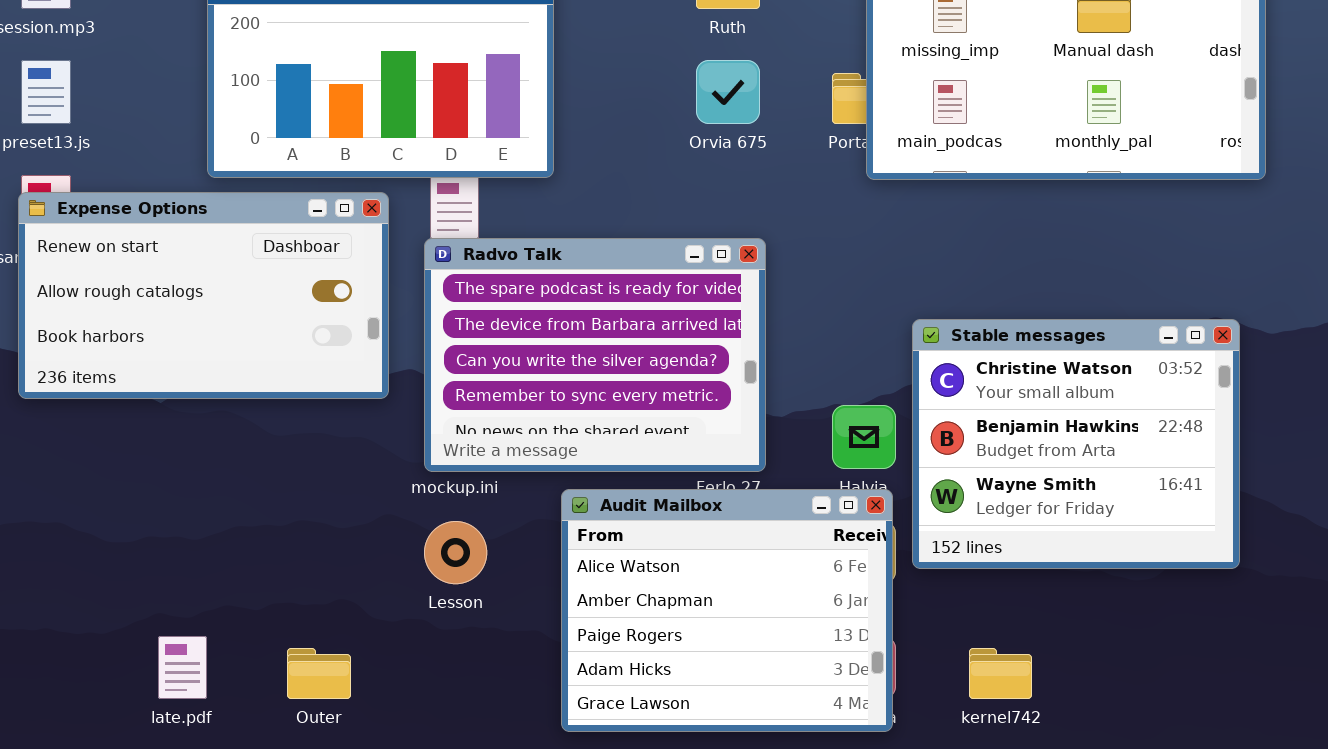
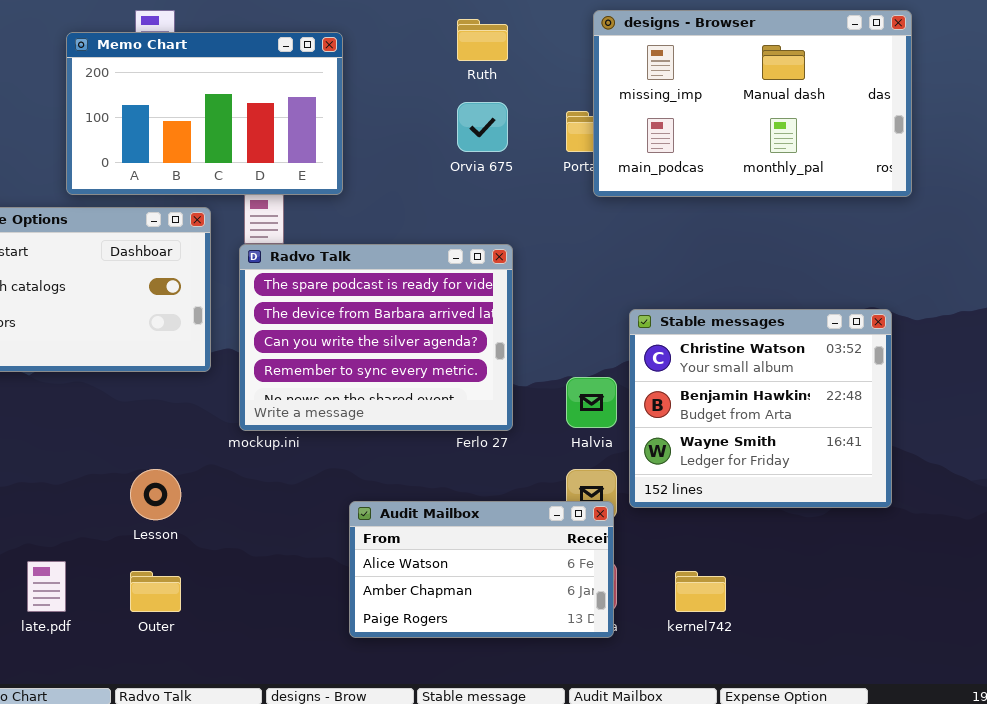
Audit Mailbox: [561,489,893,732] -> [349,501,614,638], resized
Lesson: [424,521,487,584] -> [130,469,181,520], moved

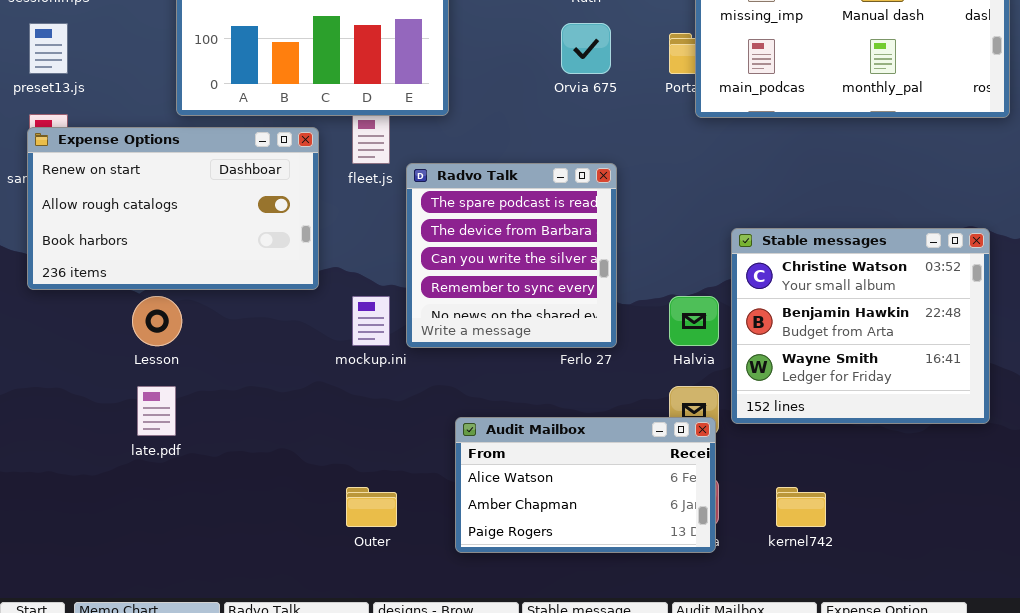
Radvo Talk: [239,244,513,431] -> [406,163,617,348], resized
Lesson: [130,469,181,520] -> [132,296,182,346], moved
late.pdf: [27,561,66,612] -> [137,386,176,436], moved
Outer: [130,571,181,612] -> [346,487,397,527], moved

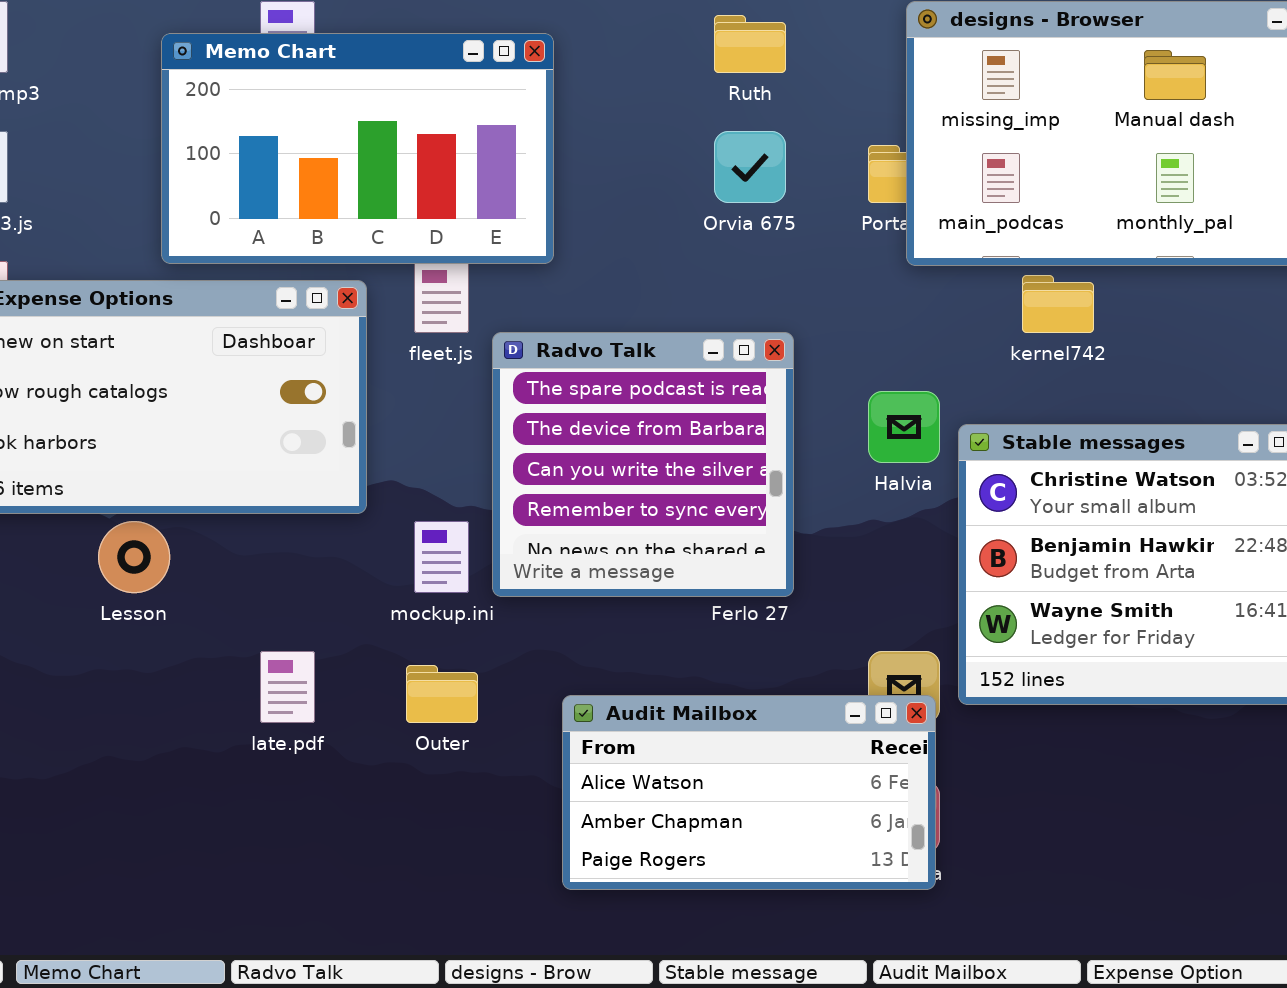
Halvia: [669,296,719,346] -> [868,391,940,463], moved
late.pdf: [137,386,176,436] -> [260,651,315,723], moved
Outer: [346,487,397,527] -> [406,665,478,723], moved
kernel742: [776,487,826,527] -> [1022,275,1094,333], moved

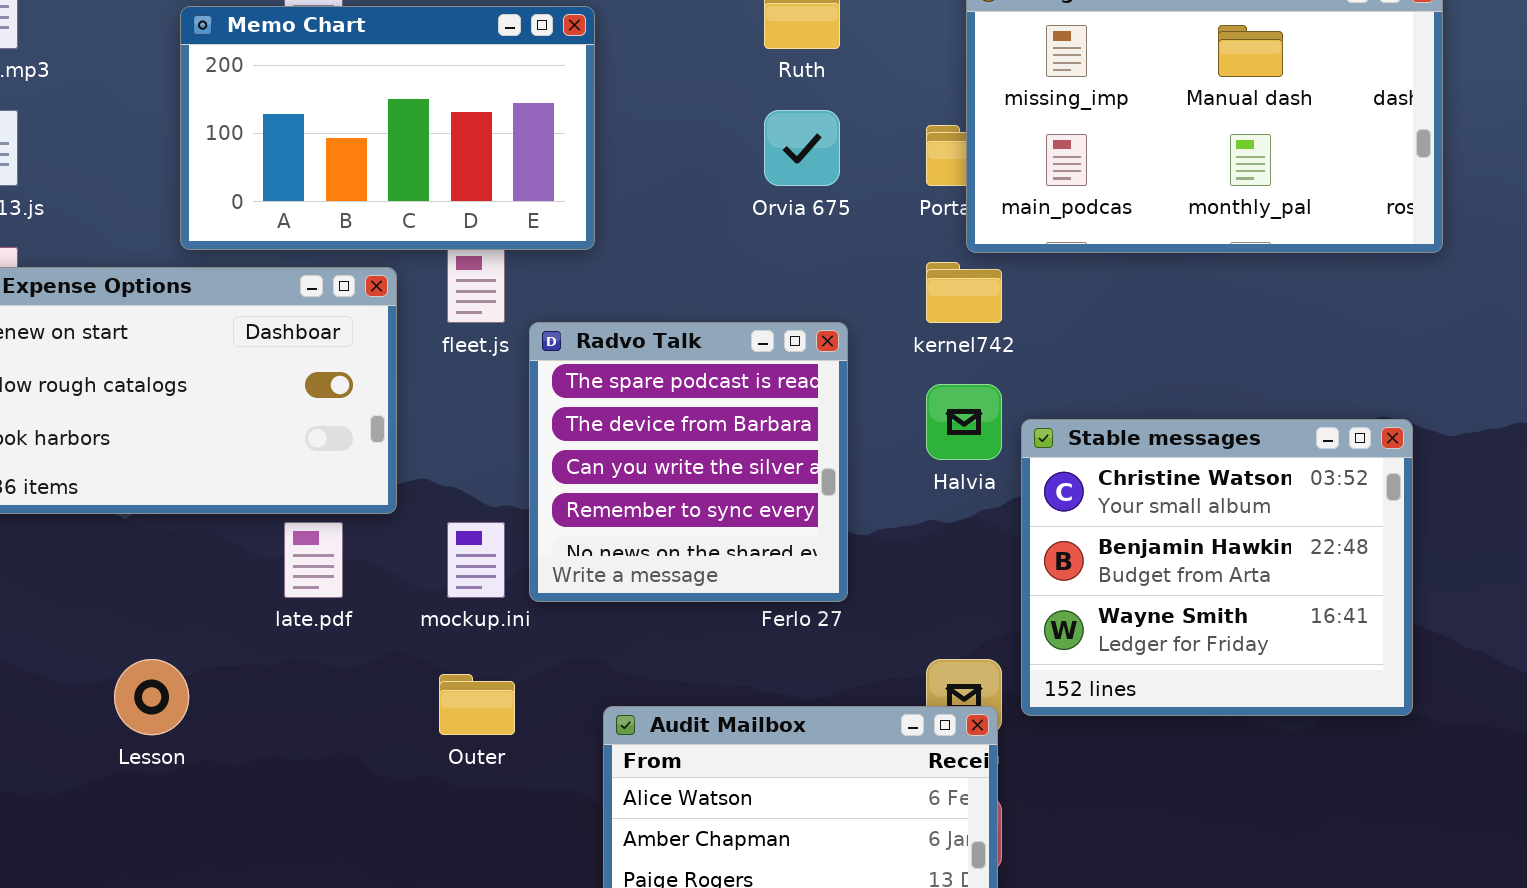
kernel742: [1022,275,1094,333] -> [926,262,1002,323], moved
Lesson: [98,521,170,593] -> [114,659,189,735], moved
late.pdf: [260,651,315,723] -> [284,522,343,598], moved

